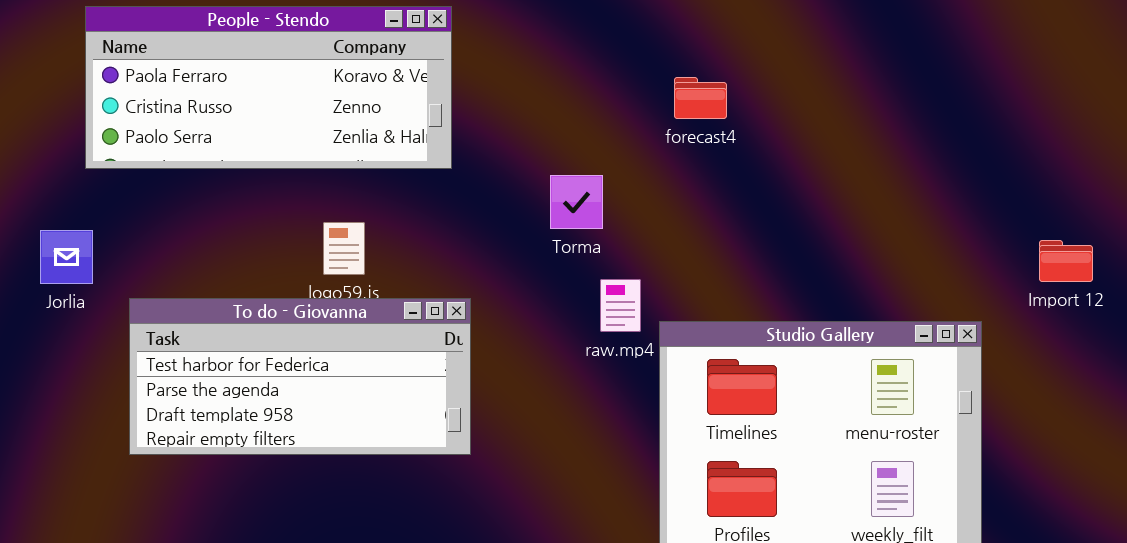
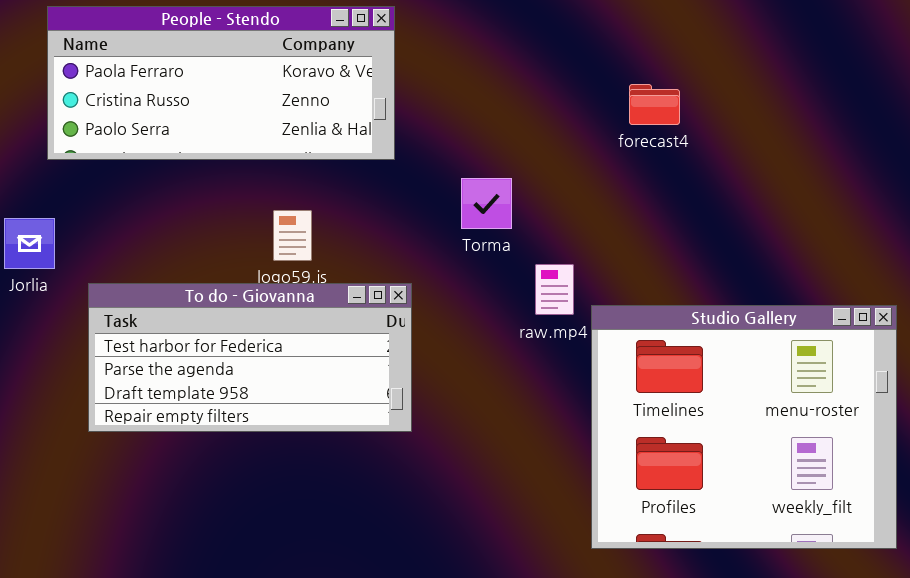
forecast4: [674,77,727,119] -> [629,84,680,125], moved
Torma: [550,175,603,229] -> [461,178,512,229], moved

